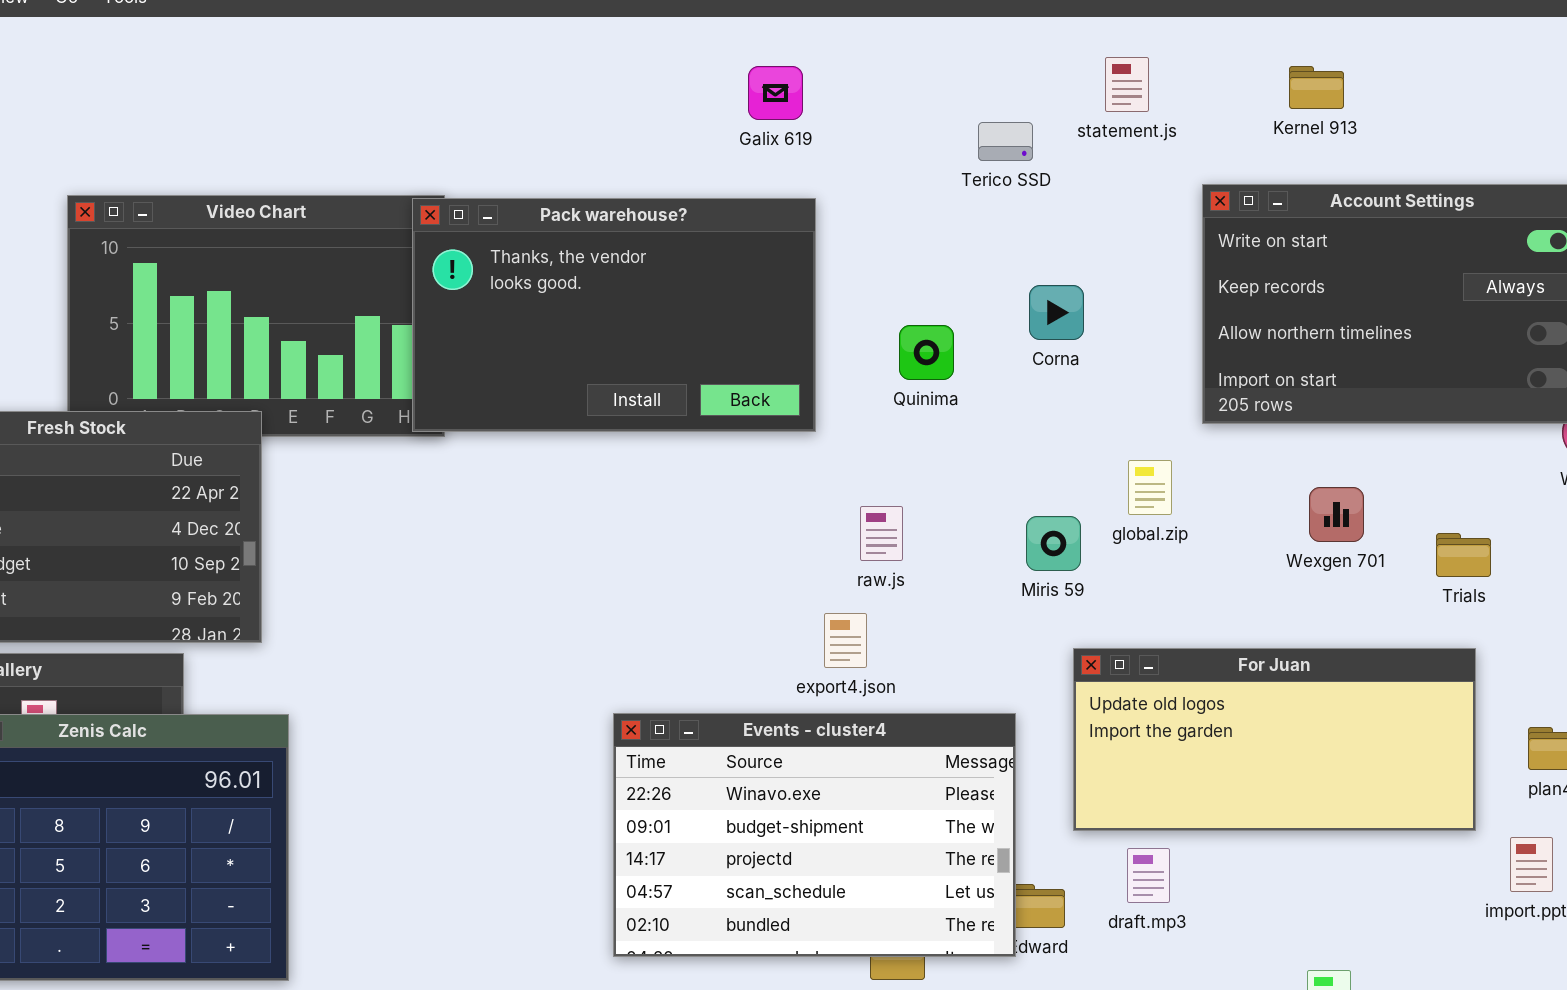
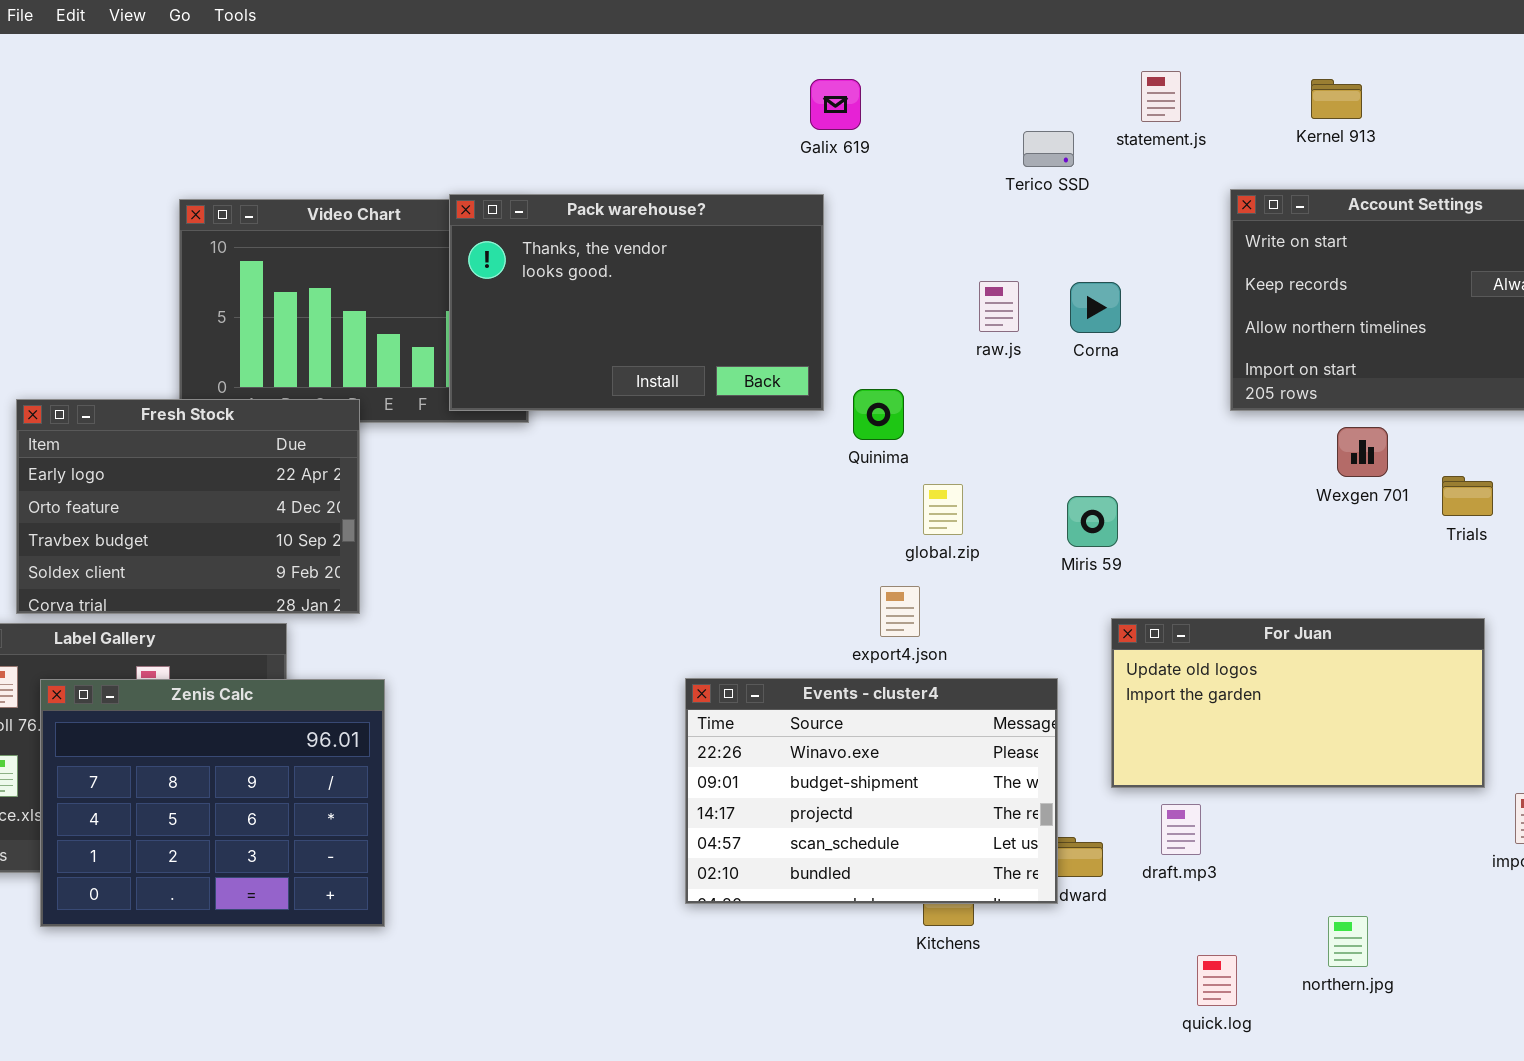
Pack warehouse?: [412,198,816,432] -> [449,194,824,411], moved
Quinima: [899,325,954,380] -> [853,389,904,440], moved
global.zip: [1128,460,1172,515] -> [923,484,963,535], moved
Wexgen 701: [1309,487,1364,542] -> [1337,427,1388,477], moved
raw.js: [860,506,903,561] -> [979,281,1019,332], moved
Trials: [1436,533,1491,577] -> [1442,476,1493,516], moved

